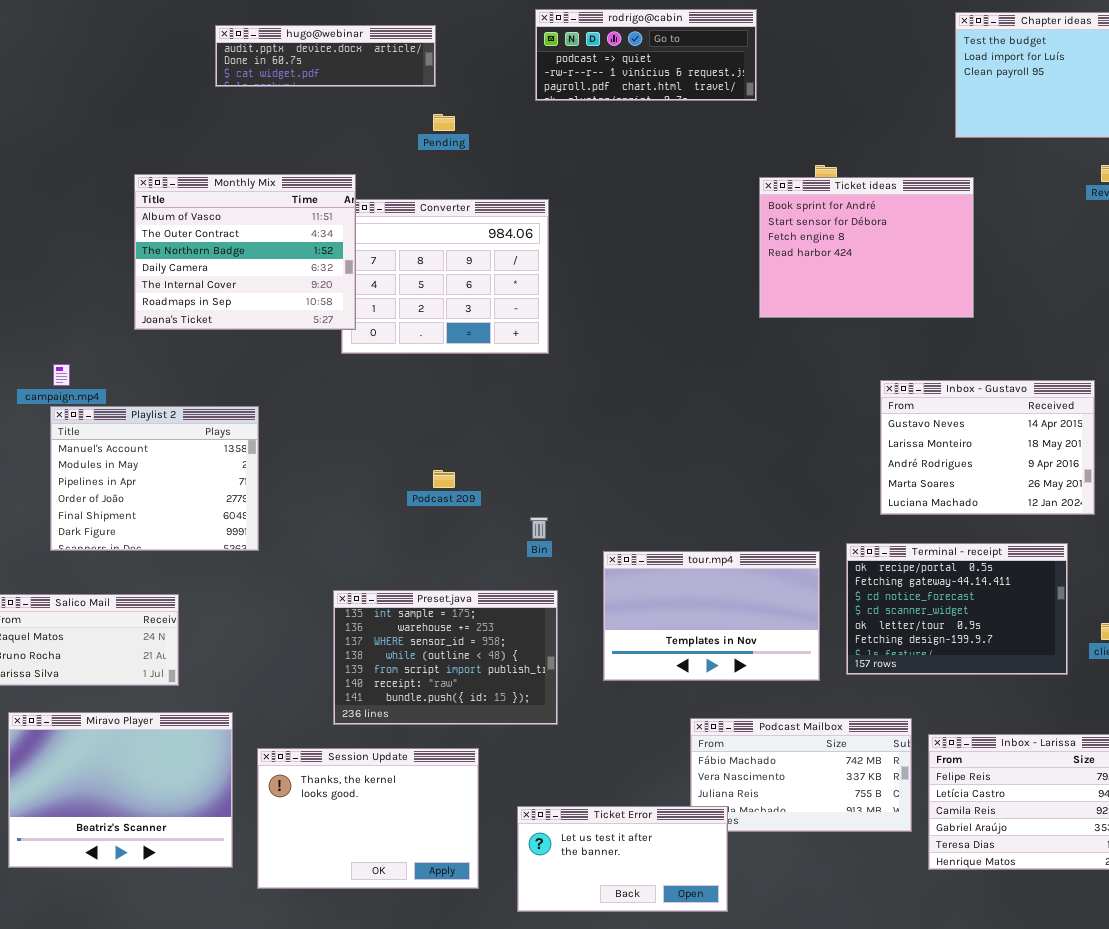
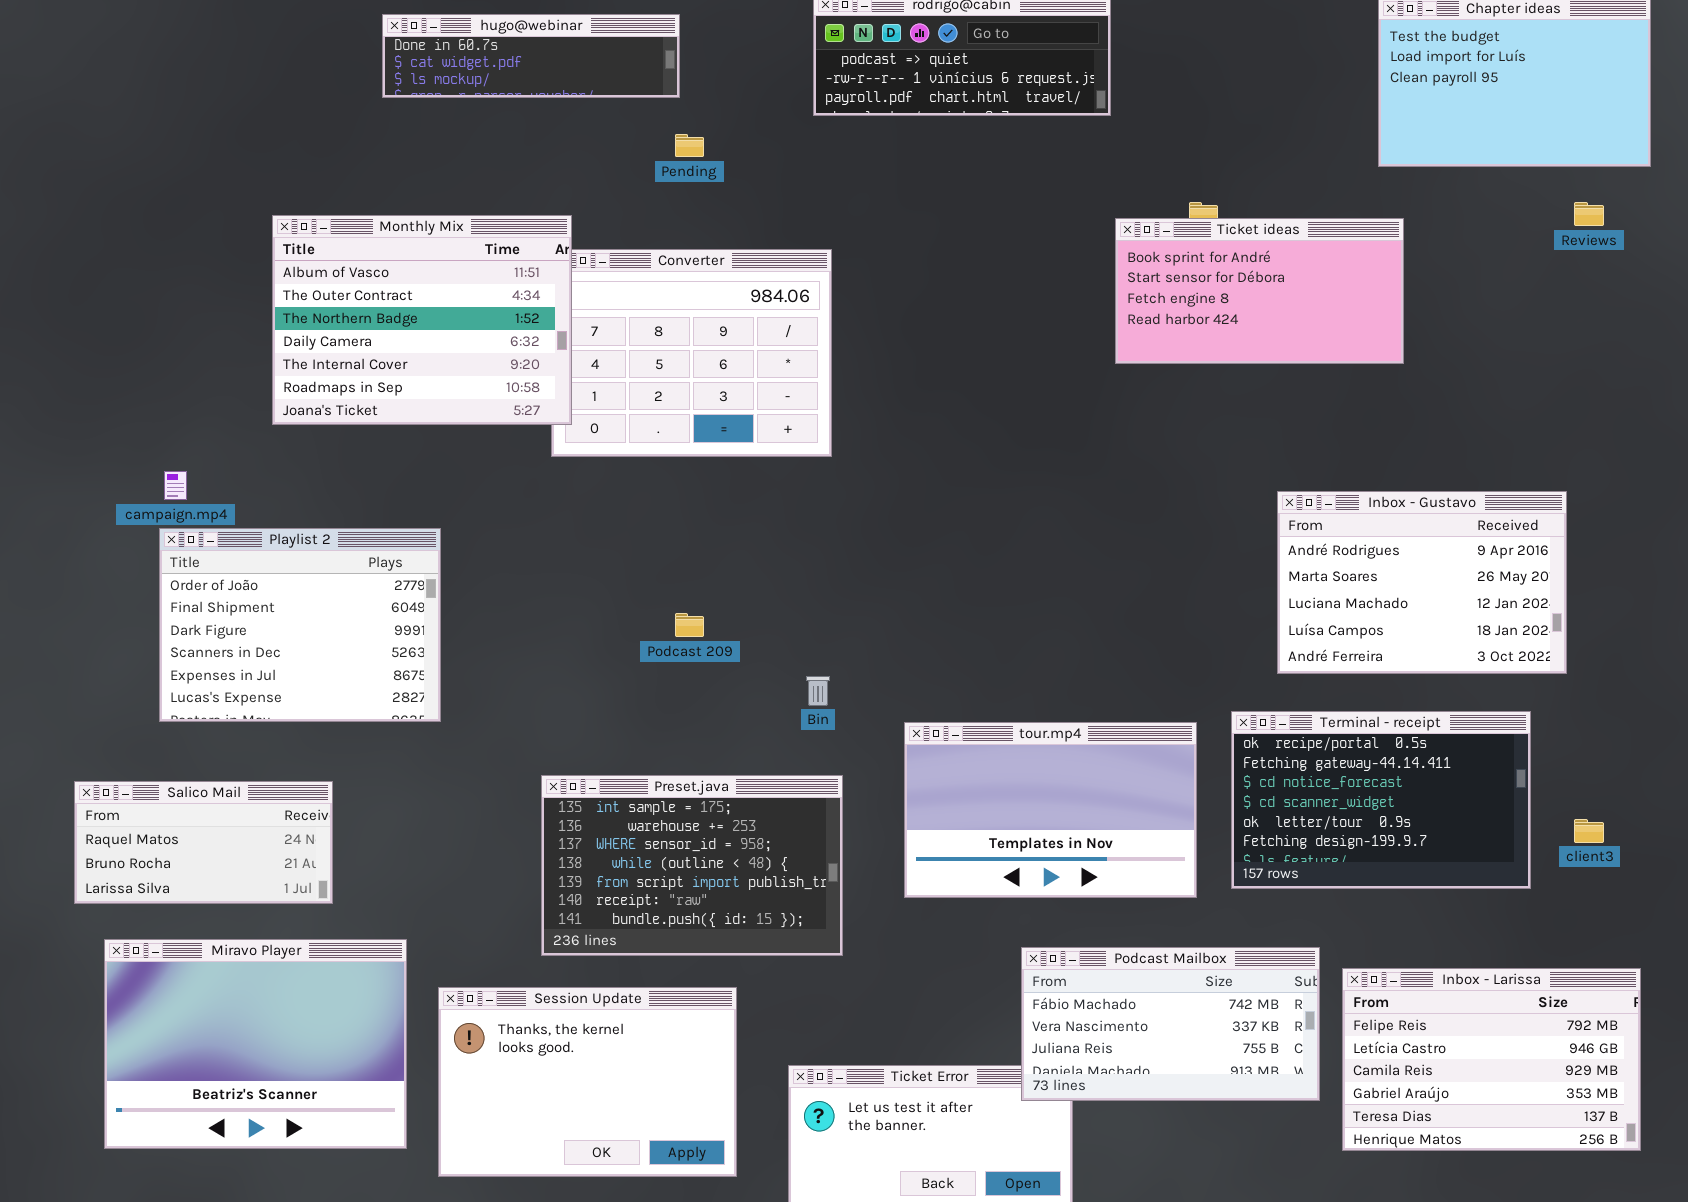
hugo@webinar: [215,25,436,87] -> [382,14,680,98], scrolled down 1 row
Ticket ideas: [759,177,974,318] -> [1115,218,1404,364], resized
Inbox - Gustavo: [880,380,1095,515] -> [1277,491,1567,674], scrolled down 2 rows
Playlist 2: [50,406,259,551] -> [159,528,441,722], scrolled down 3 rows
Podcast Mailbox: [690,718,912,832] -> [1021,947,1320,1101], raised

